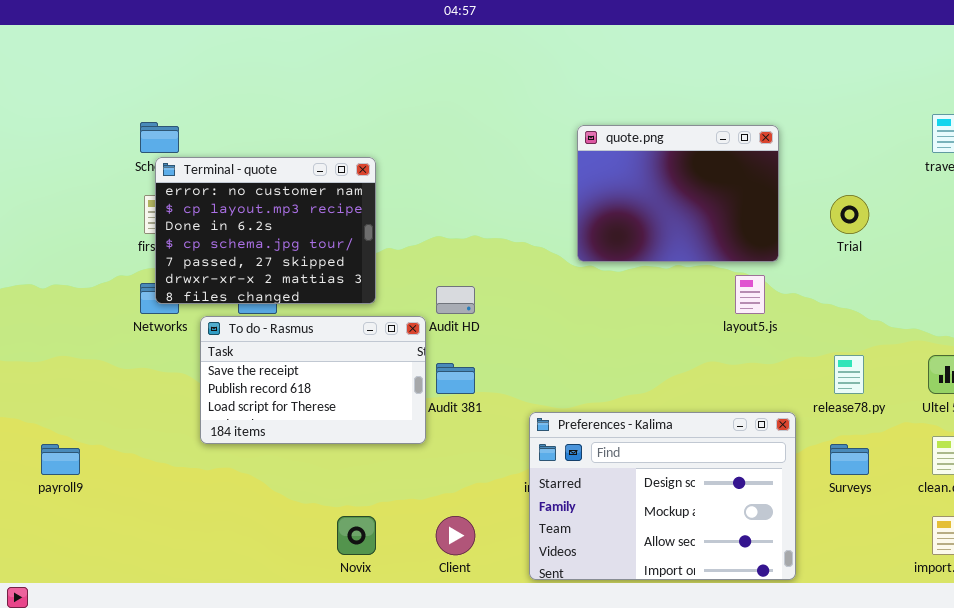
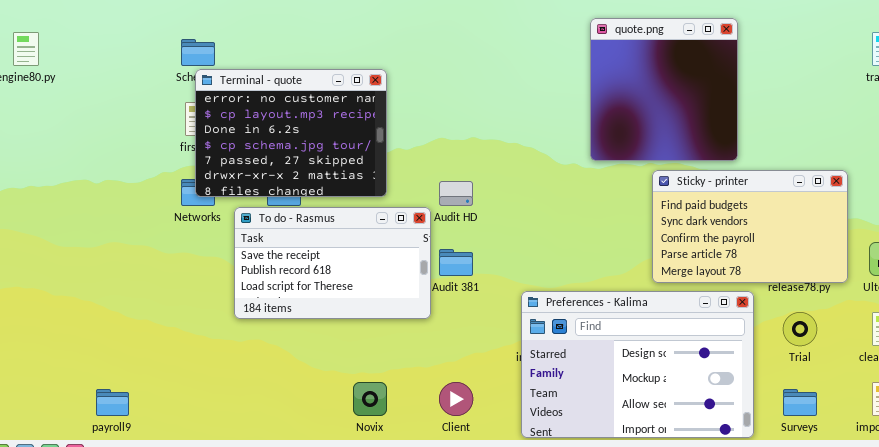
quote.png: [577,125,779,262] -> [590,18,738,161], resized
Trial: [830,195,869,234] -> [783,312,817,346], moved
Sticky - printer: none -> [652,170,848,283], opened
payroll9: [41,444,80,475] -> [96,389,129,416], moved
Surveys: [830,444,869,475] -> [783,389,817,416], moved

